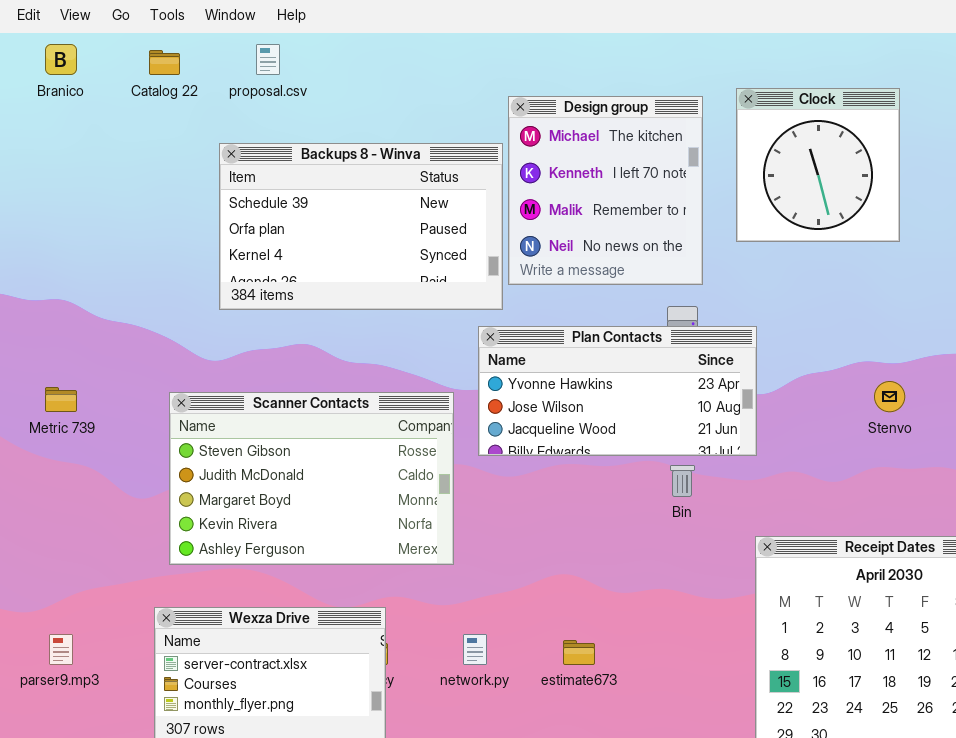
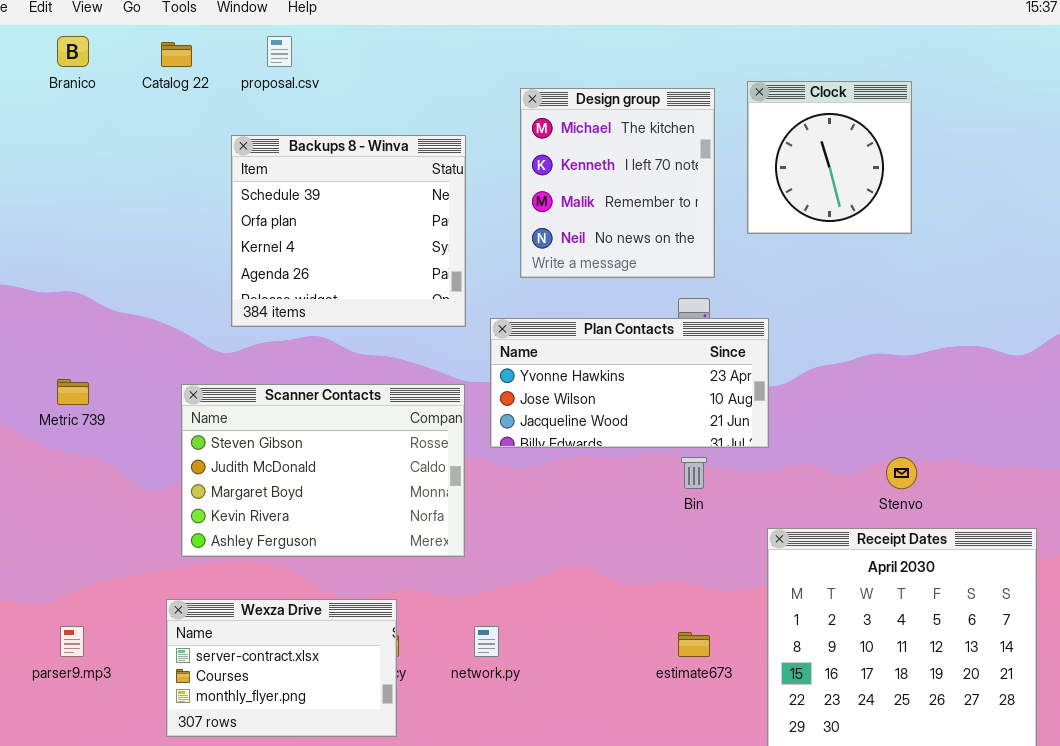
Backups 8 - Winva: [219,143,503,310] -> [231,135,466,327], resized
Stenvo: [874,381,905,412] -> [886,457,917,489], moved
estimate673: [563,640,595,665] -> [678,632,710,657], moved

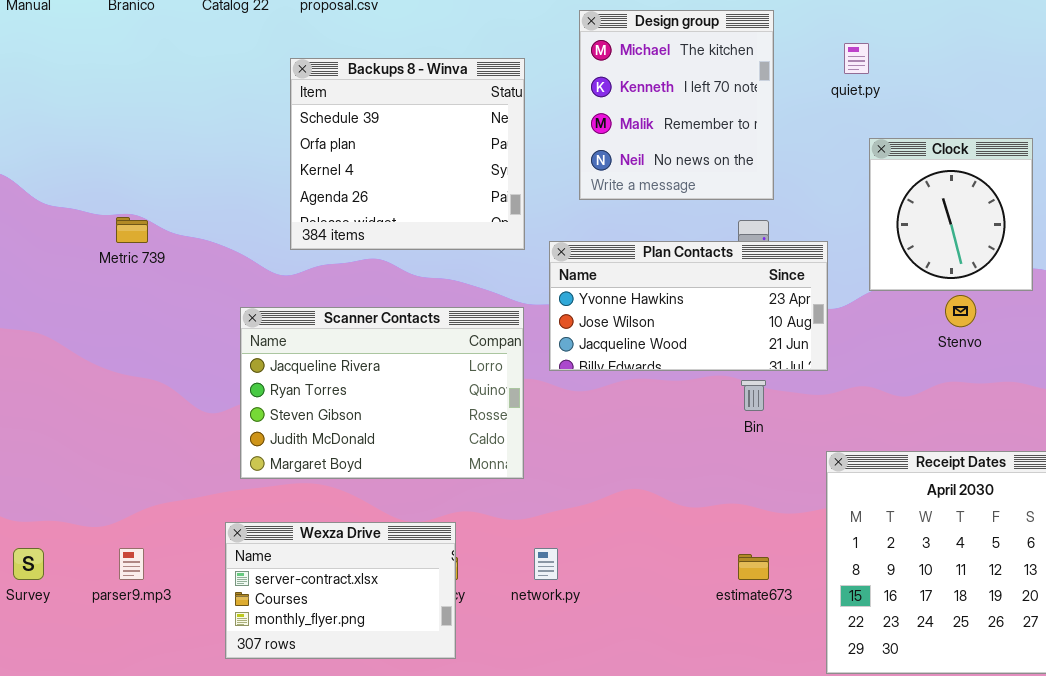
Clock: [747,81,912,234] -> [869,138,1033,291], moved
Metric 739: [57,379,89,405] -> [116,217,148,243], moved
Scanner Contacts: [181,384,465,557] -> [240,307,524,479], scrolled up 2 rows
Stenvo: [886,457,917,489] -> [945,295,976,327], moved

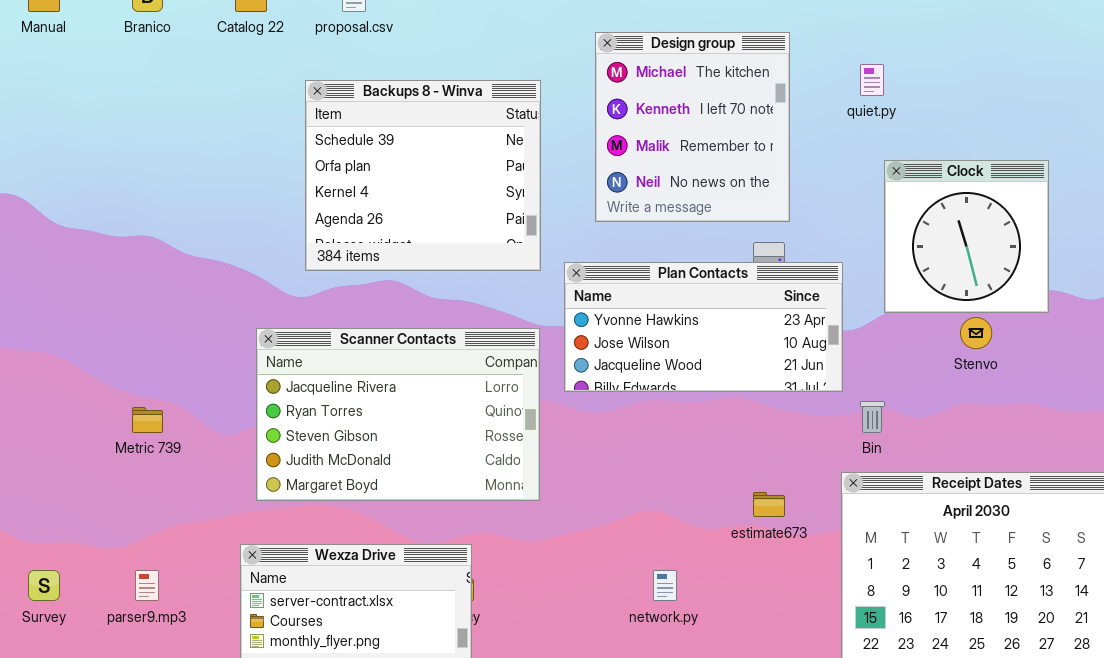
Metric 739: [116,217,148,243] -> [132,407,163,433], moved
Bin: [741,380,766,411] -> [860,401,885,433], moved
network.py: [534,548,558,580] -> [653,570,677,601], moved
estimate673: [738,554,769,580] -> [753,492,785,517], moved

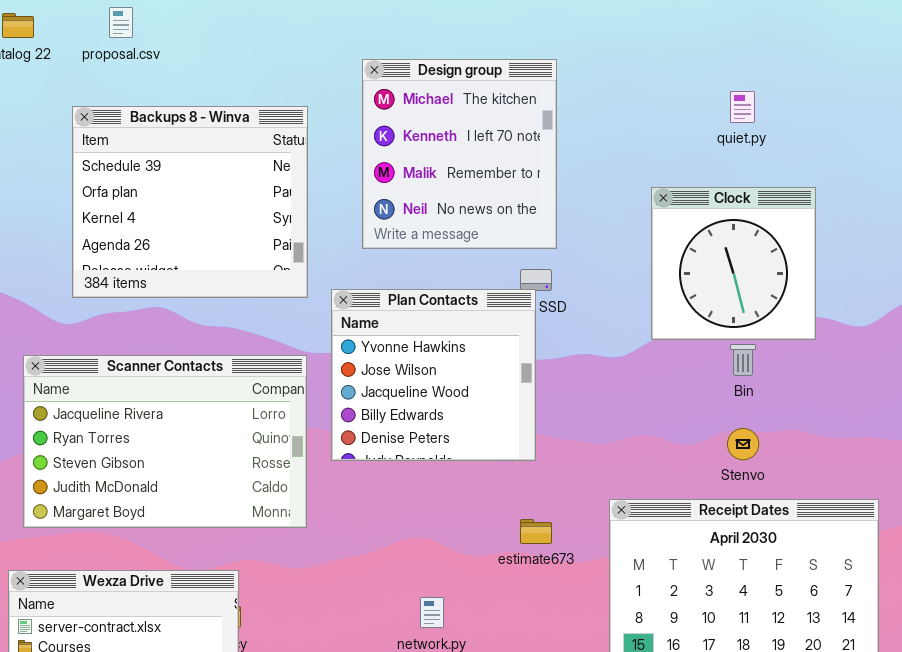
quiet.py: [860,64,884,96] -> [730,91,755,123], moved
Plan Contacts: [564,262,843,392] -> [331,289,536,461], resized
Stenvo: [960,317,992,349] -> [727,428,759,460], moved
Bin: [860,401,885,433] -> [730,344,756,376], moved

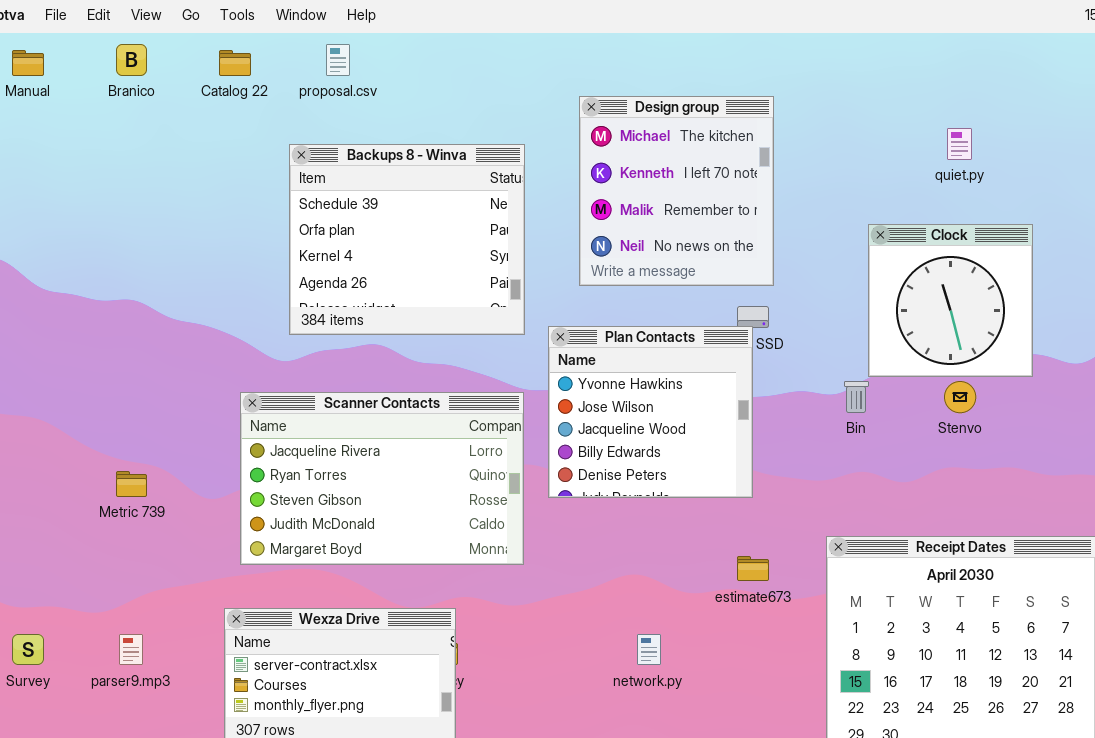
Bin: [730,344,756,376] -> [844,381,869,413], moved
Stenvo: [727,428,759,460] -> [944,381,976,413], moved

